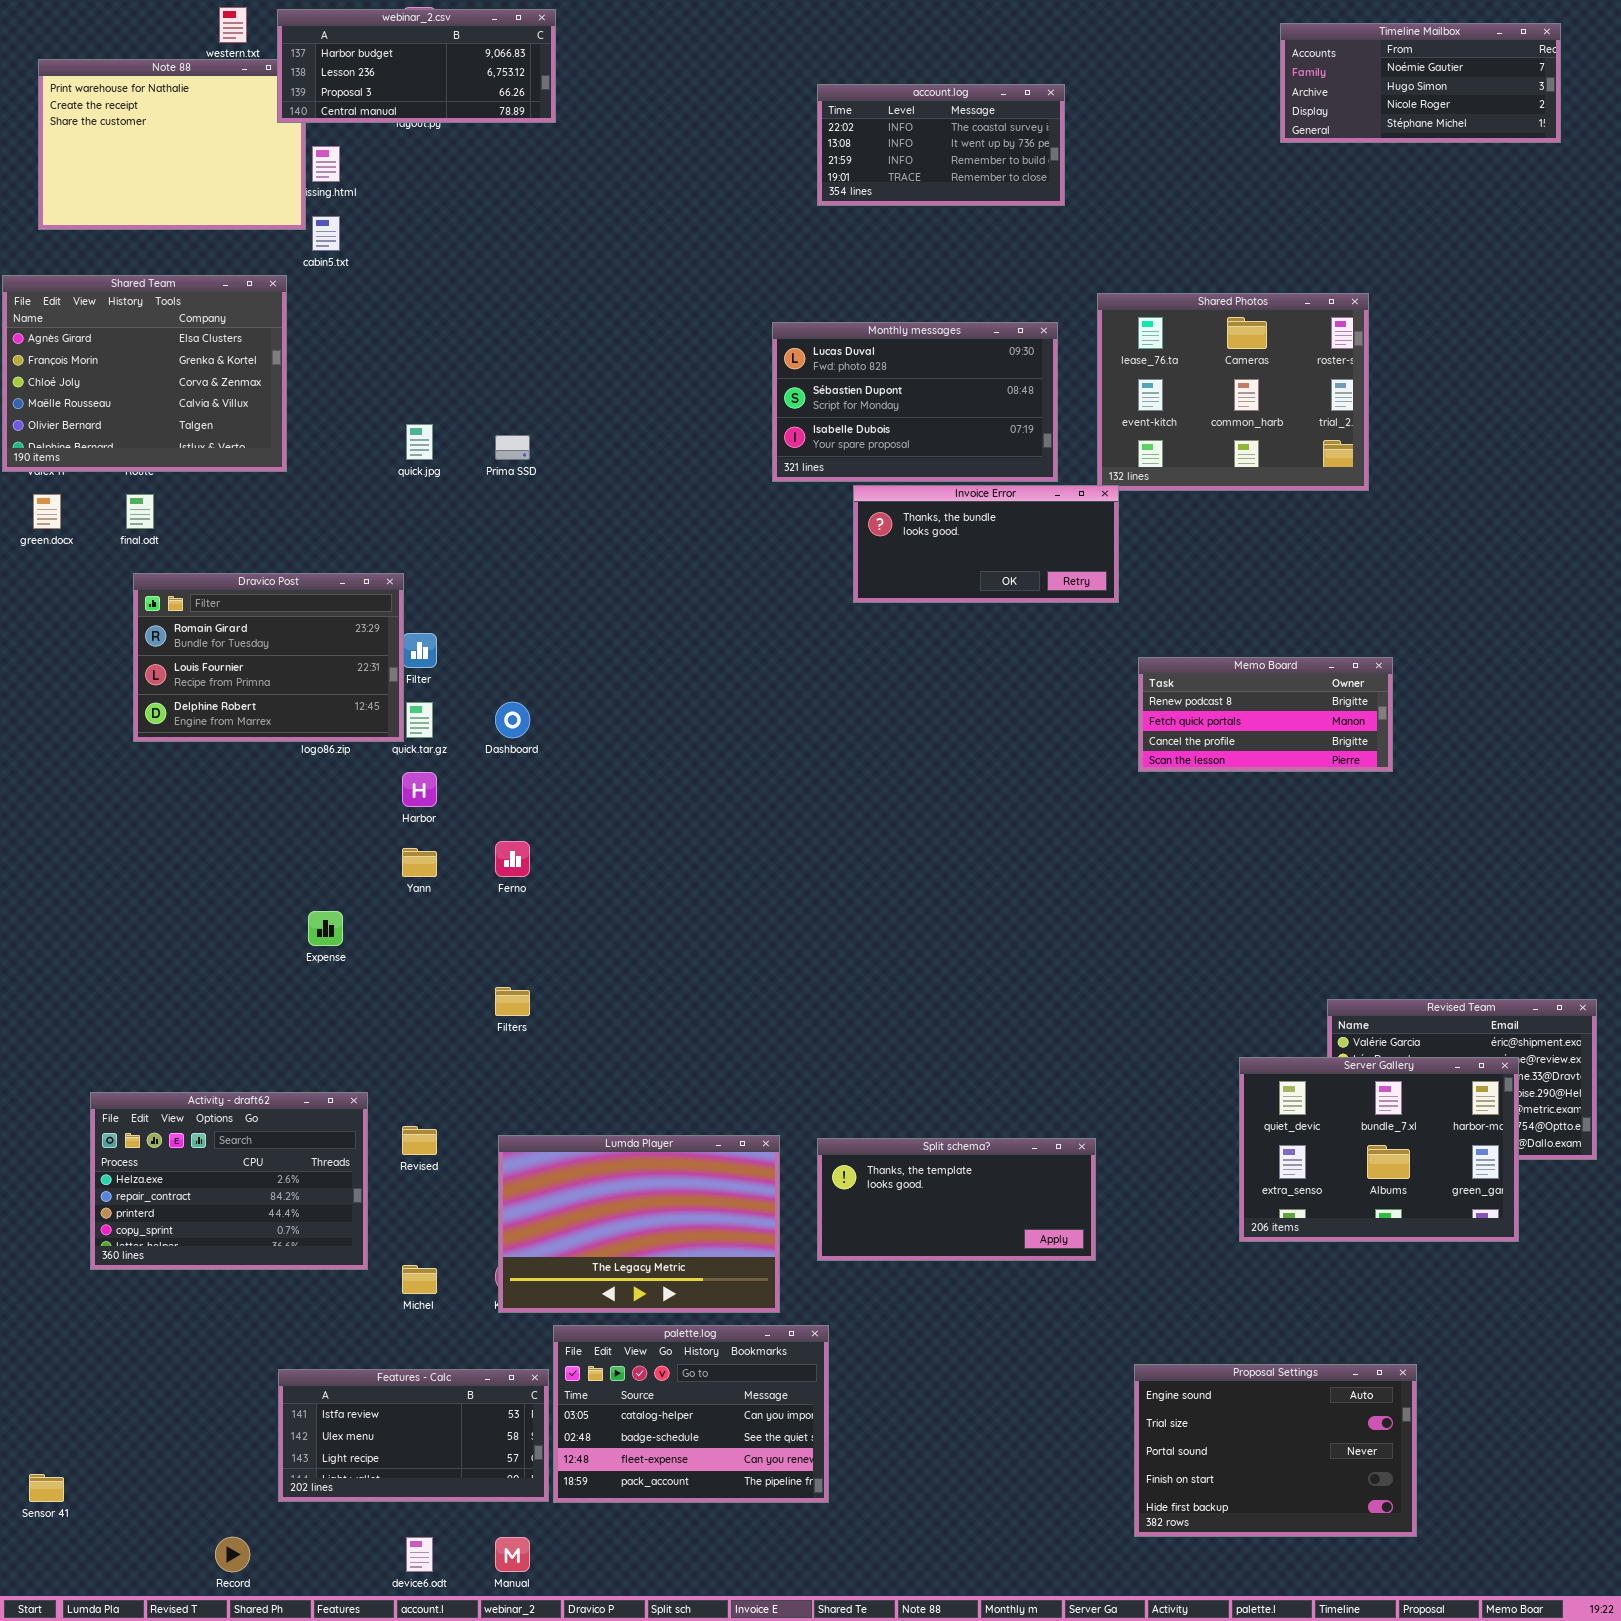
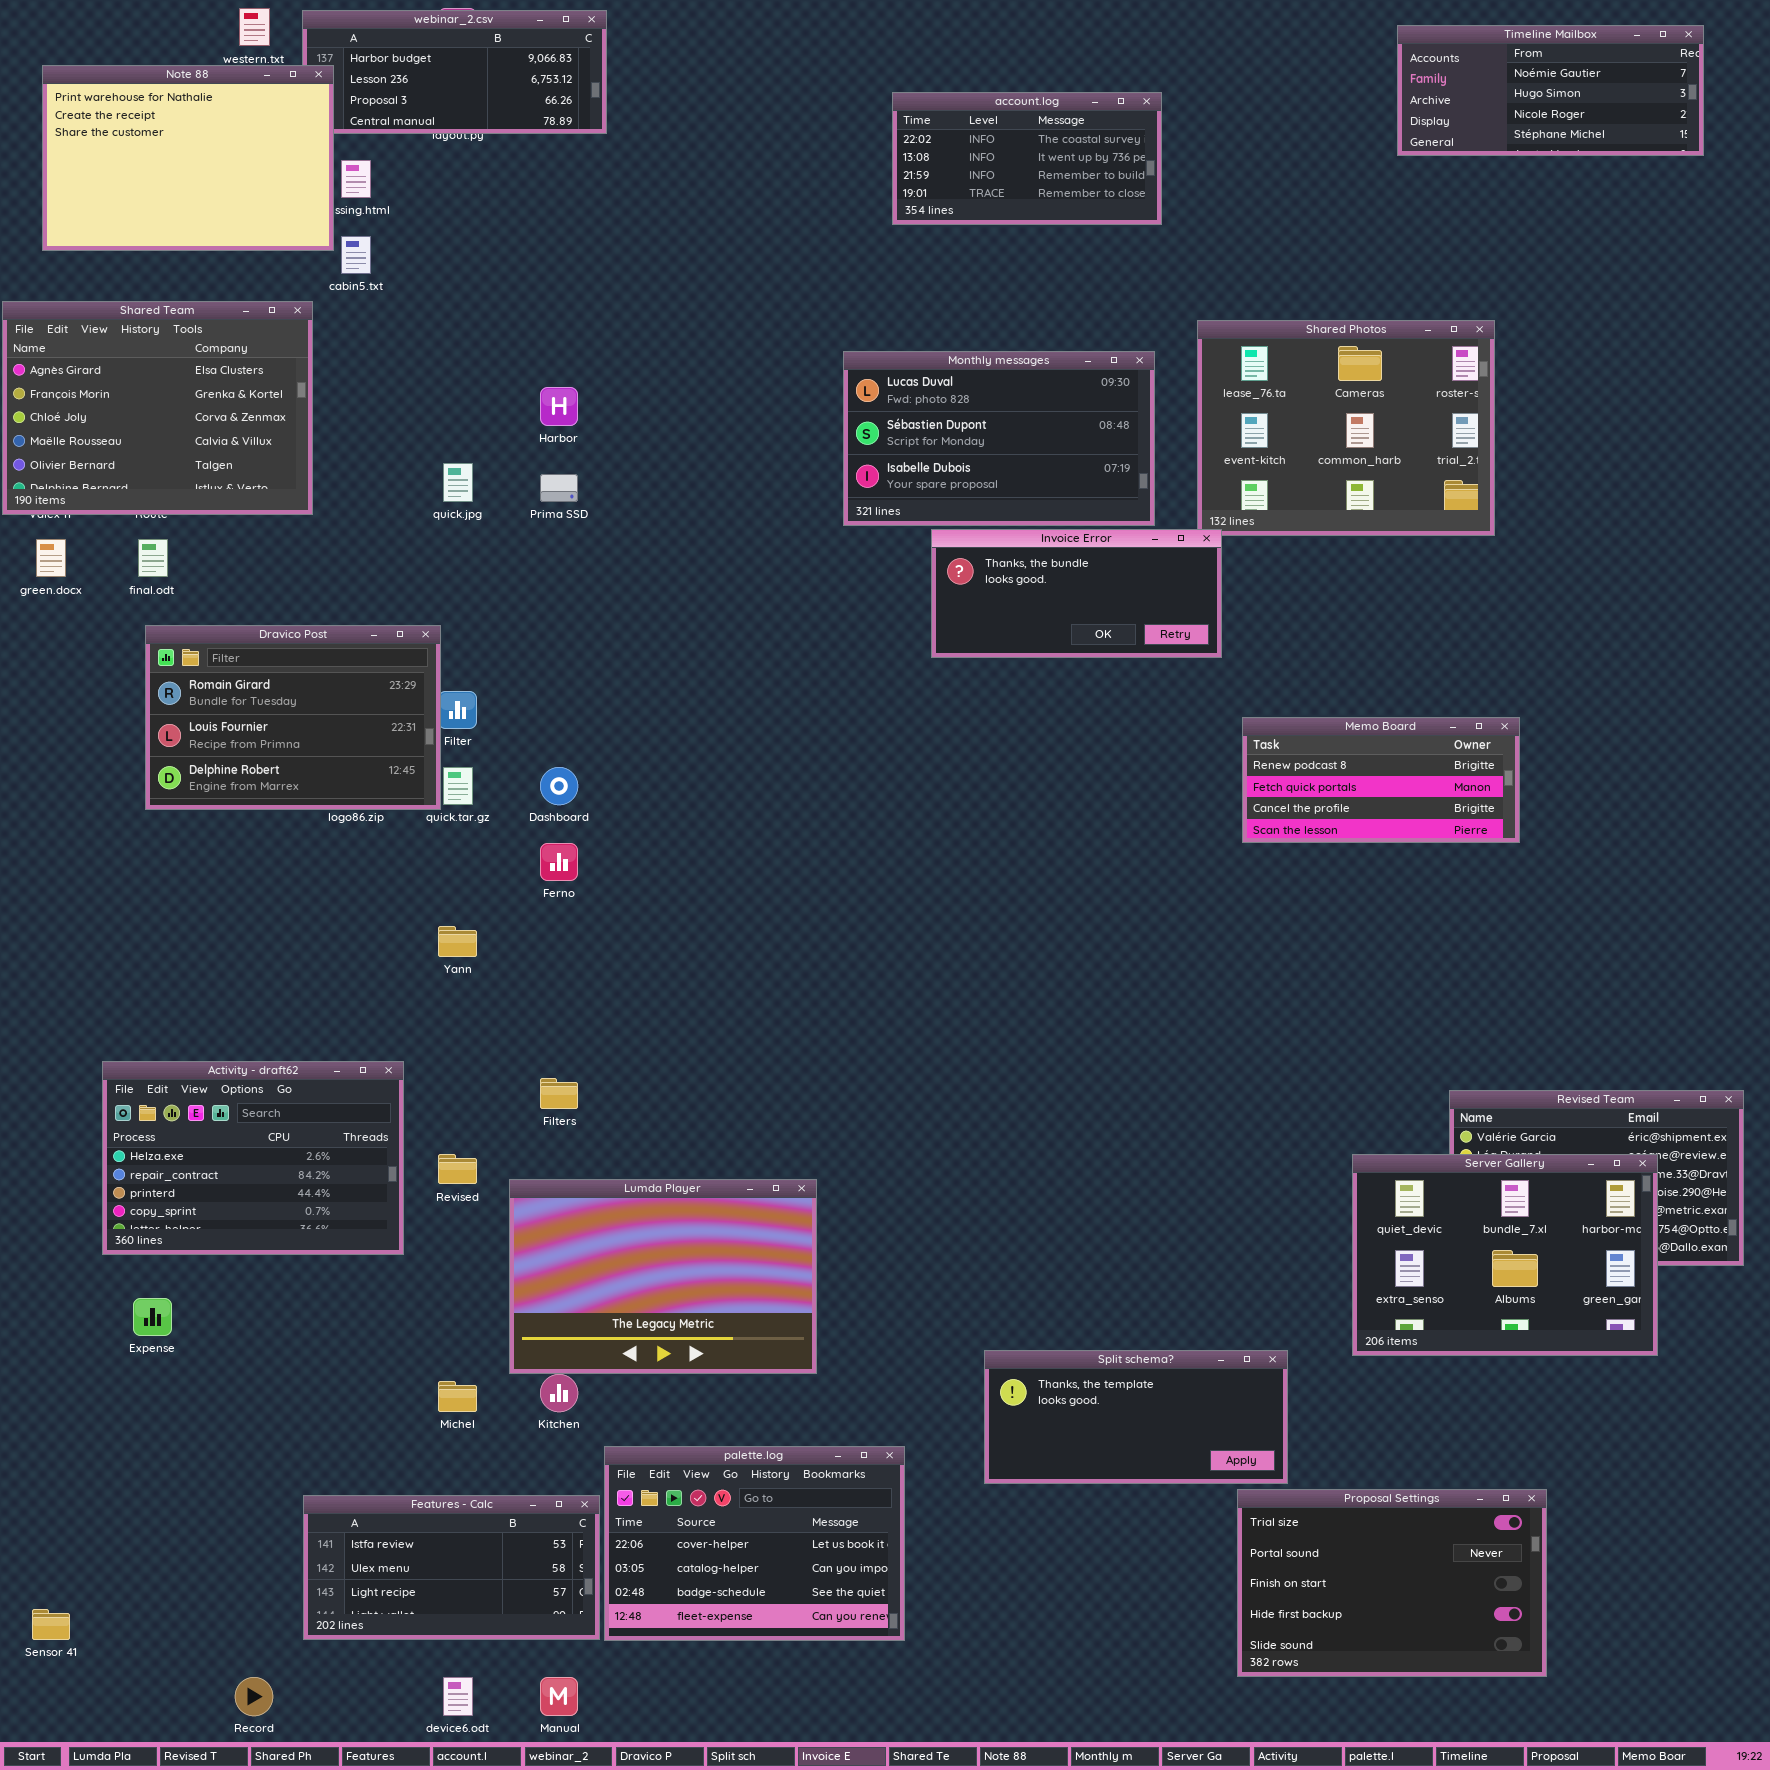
Note 88: [38,59,306,230] -> [42,65,334,251], raised
Harbor: [402,772,437,807] -> [540,387,578,426], moved
Ferno: [495,841,530,877] -> [540,843,578,881], moved
Expense: [308,911,343,946] -> [133,1298,172,1336], moved
Activity - draft62: [90,1092,368,1270] -> [102,1061,404,1255], moved
Revised: [402,1126,437,1155] -> [438,1154,477,1184], moved
Lumda Player: [498,1135,780,1313] -> [509,1179,817,1374], moved
Split schema?: [817,1138,1096,1261] -> [984,1350,1288,1484], moved
palette.log: [553,1325,829,1503] -> [604,1446,905,1641], scrolled up 1 row
Proposal Settings: [1134,1364,1417,1537] -> [1237,1489,1547,1677], scrolled down 1 row

